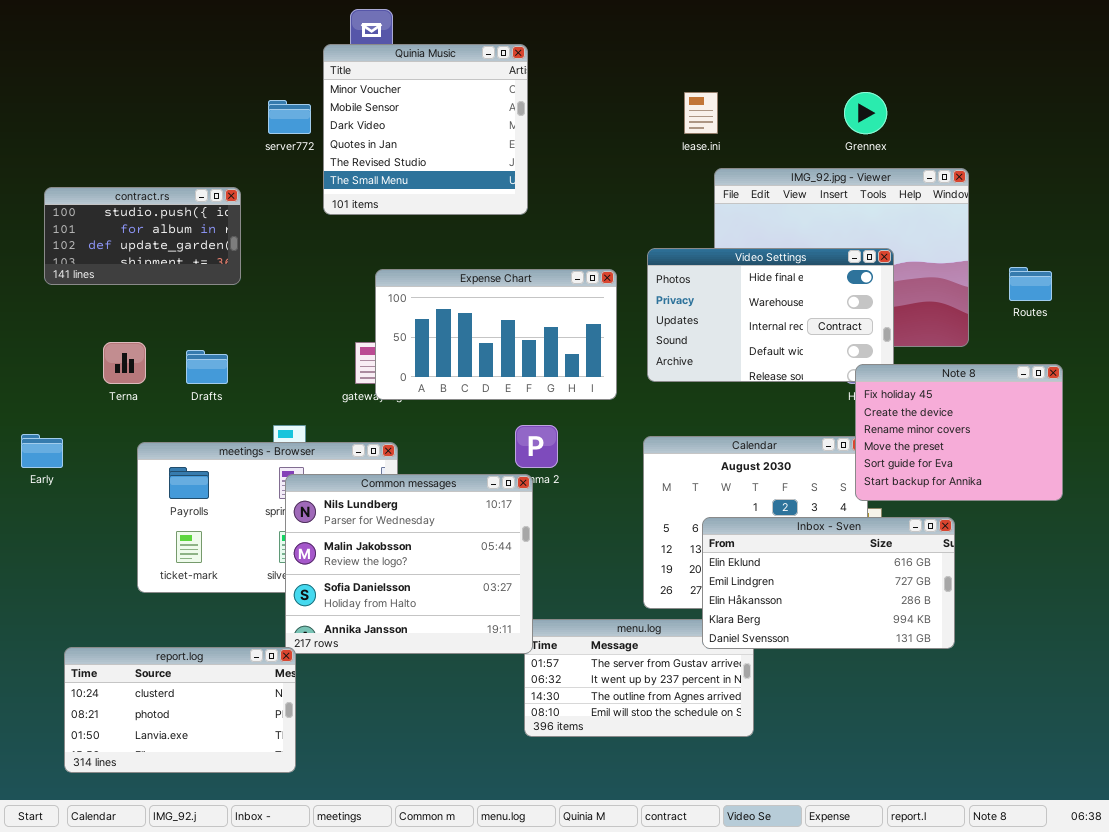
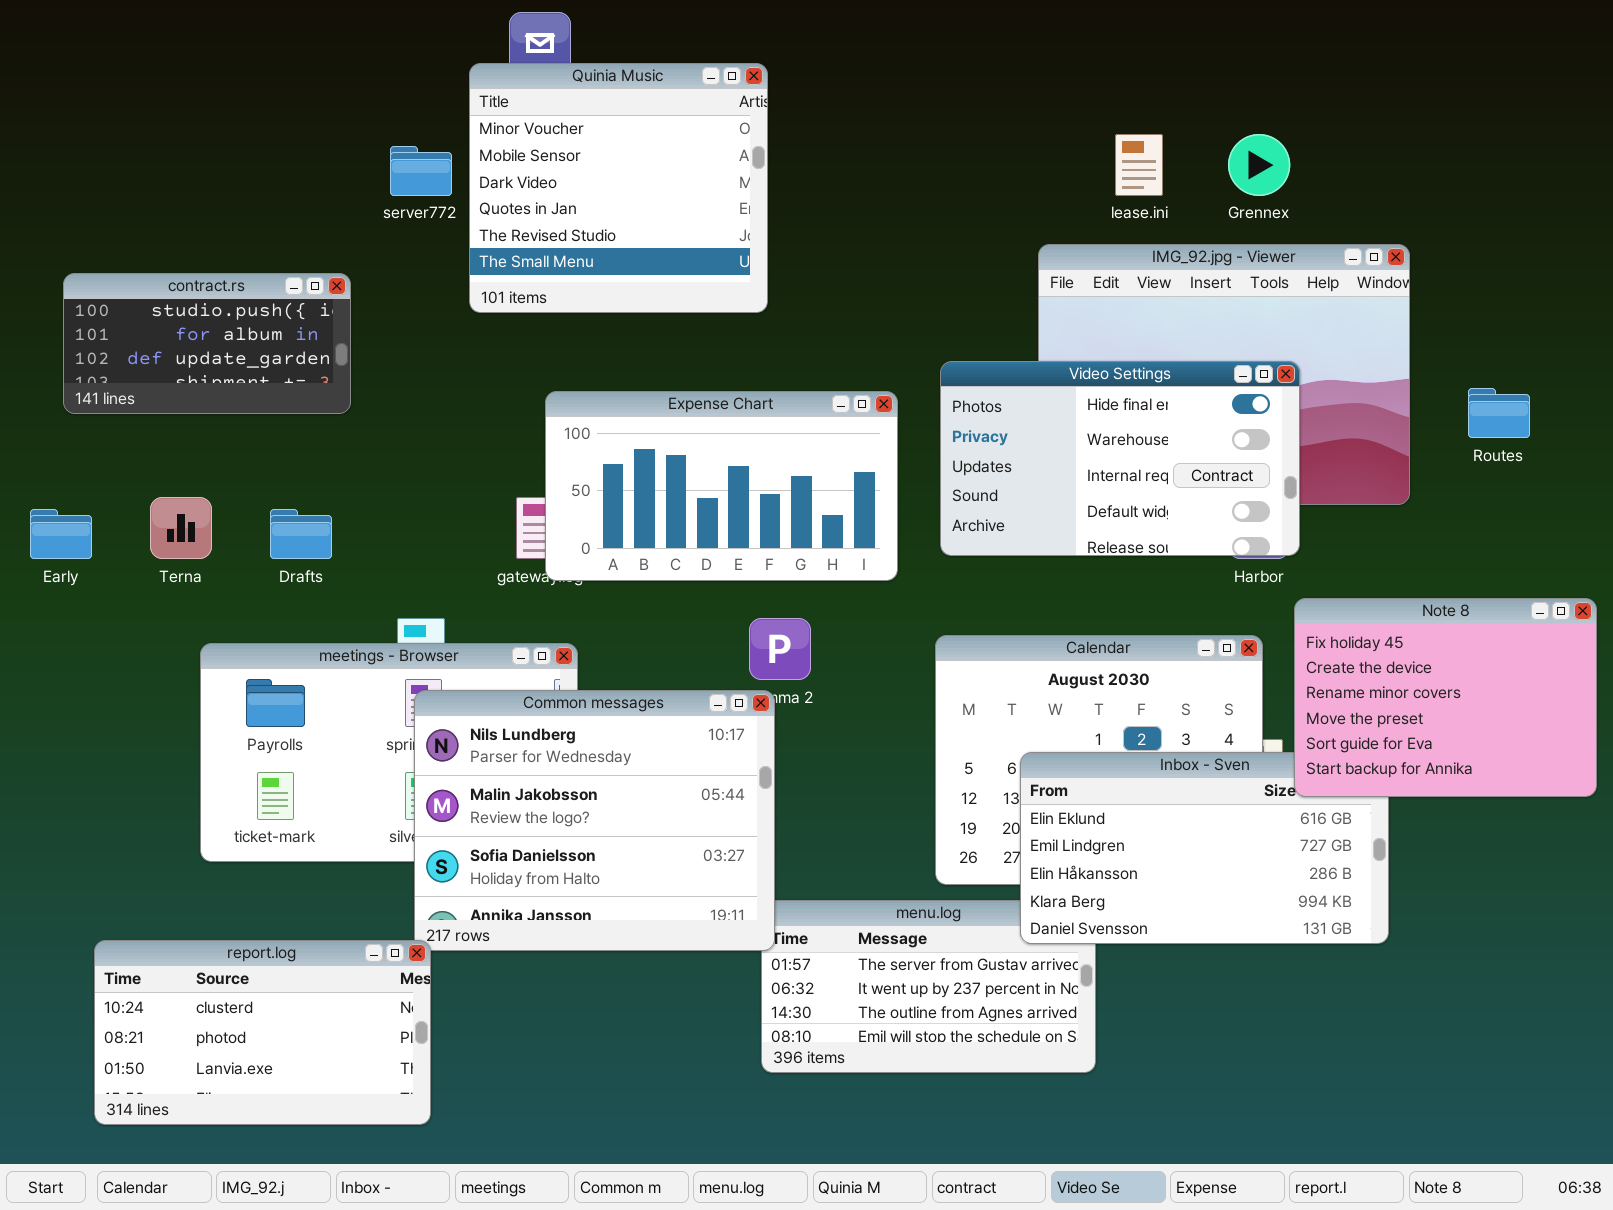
lease.ini: [684,92,718,134] -> [1115,134,1163,196], moved
Note 8: [855,364,1063,501] -> [1294,598,1597,797], moved
Early: [21,434,63,468] -> [30,509,92,559], moved

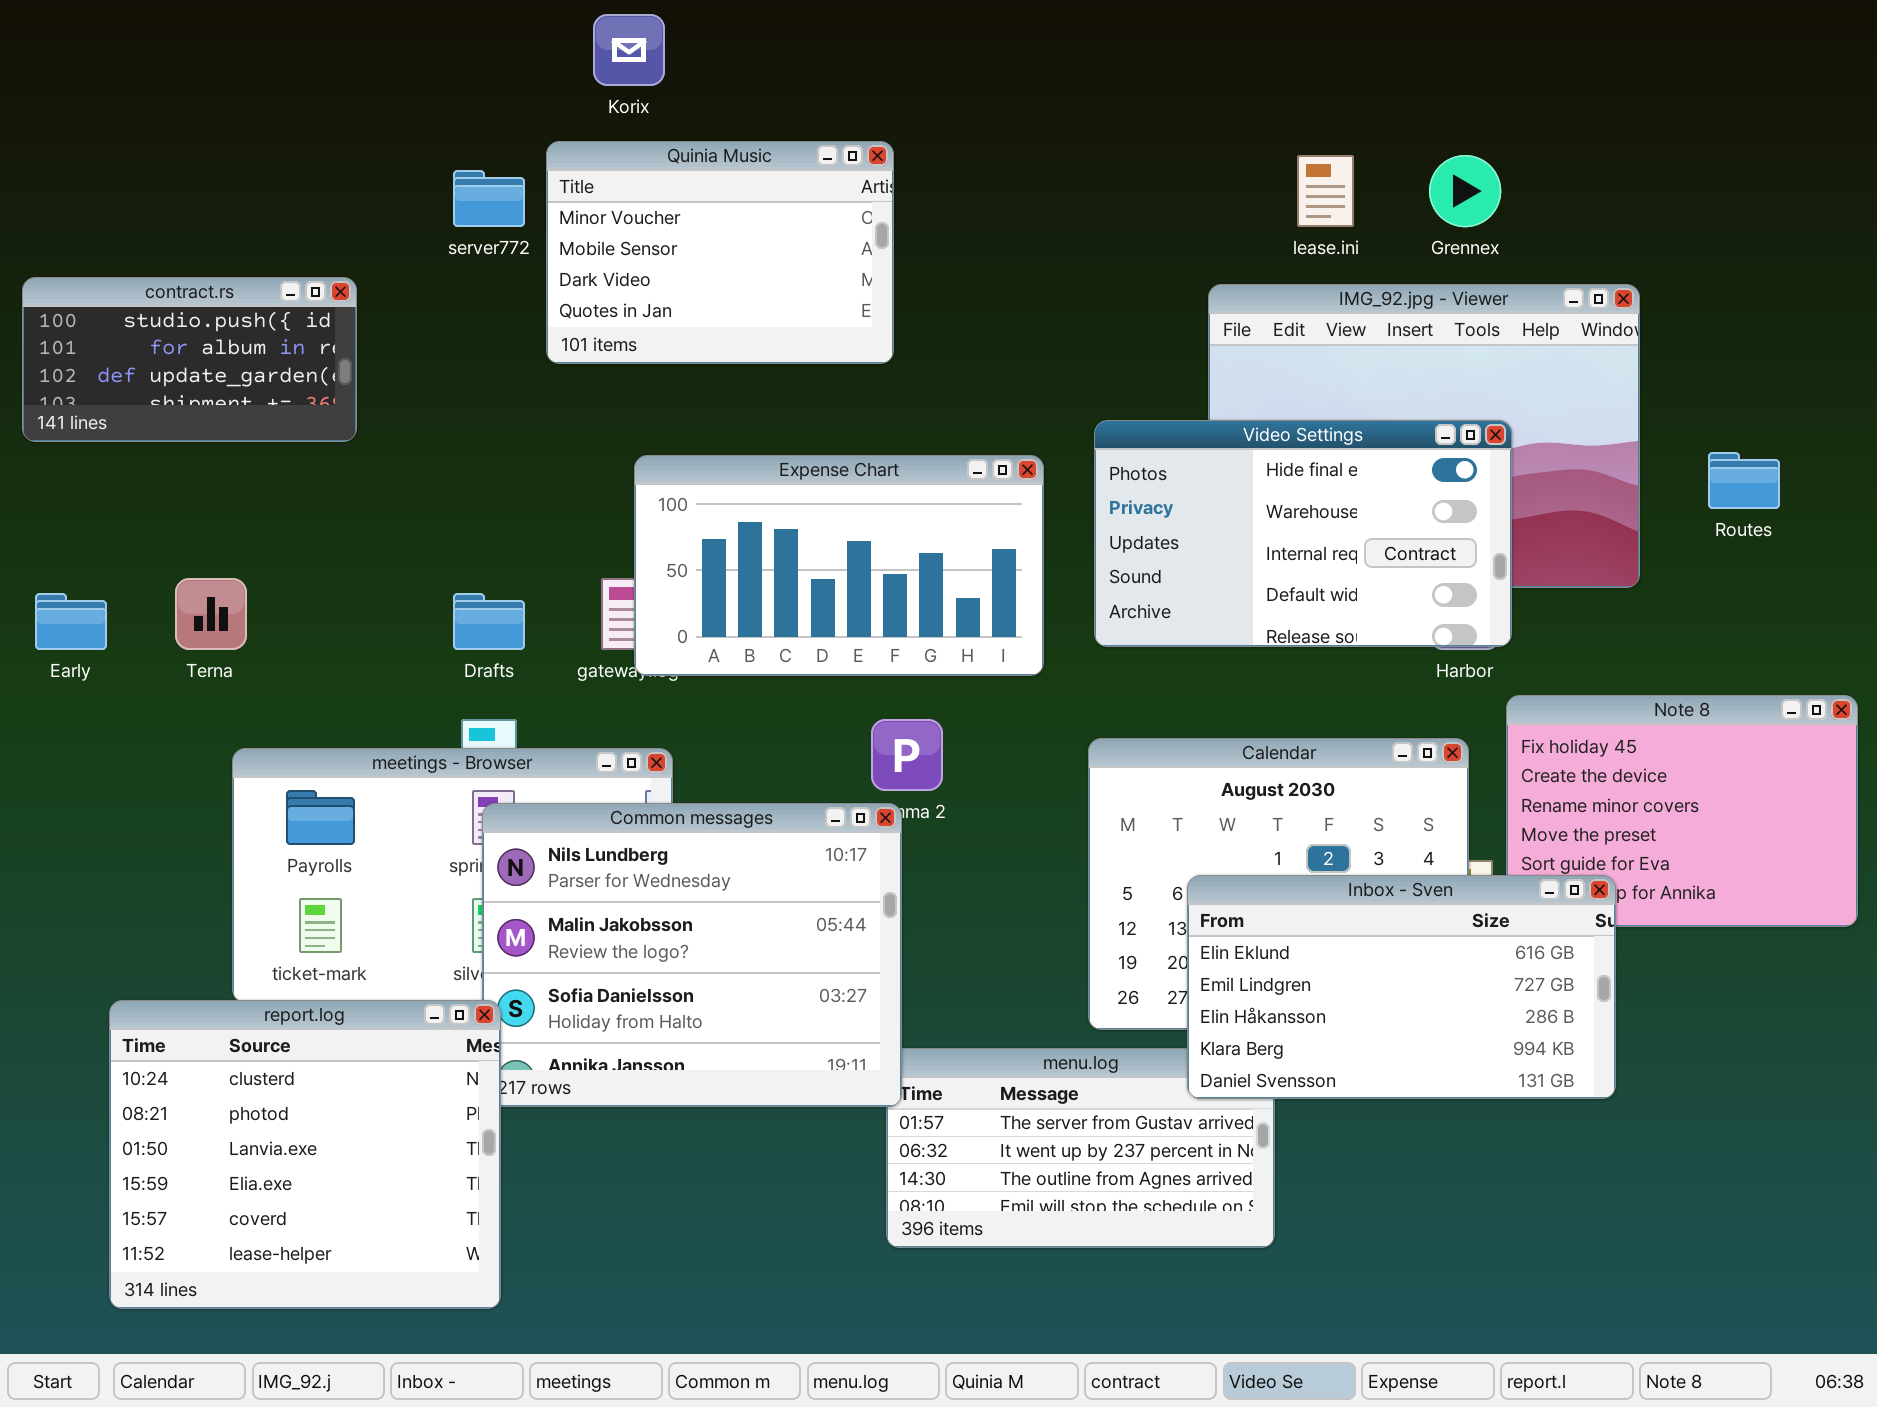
Quinia Music: [469,63,768,313] -> [546,141,894,364], resized
contract.rs: [63,273,351,414] -> [22,277,357,442], moved
Drafts: [270,509,332,559] -> [453,593,525,650], moved
Inbox - Sven: [1020,752,1389,944] -> [1187,875,1616,1099], raised
report.log: [94,940,431,1125] -> [109,1000,501,1309], resized

